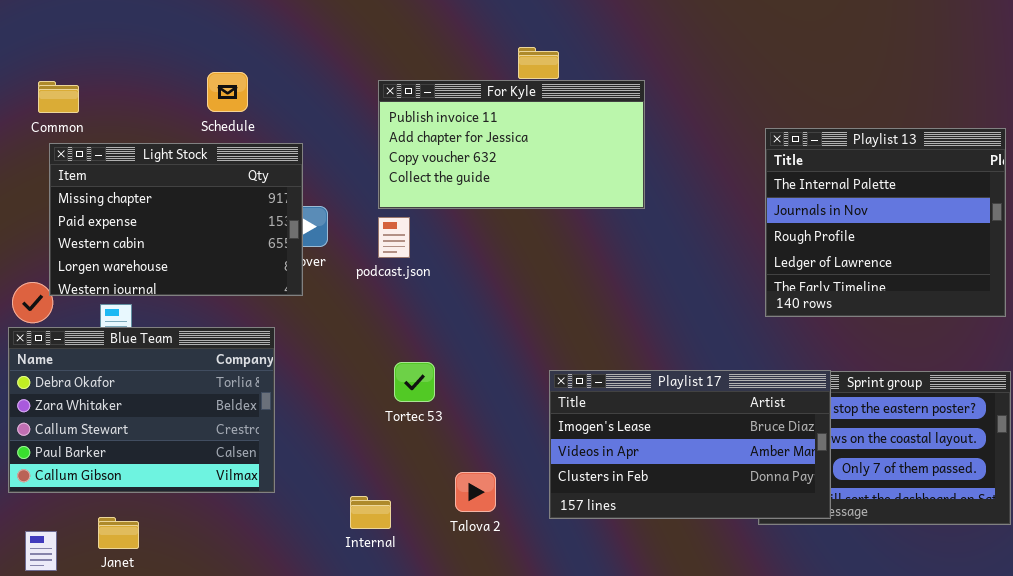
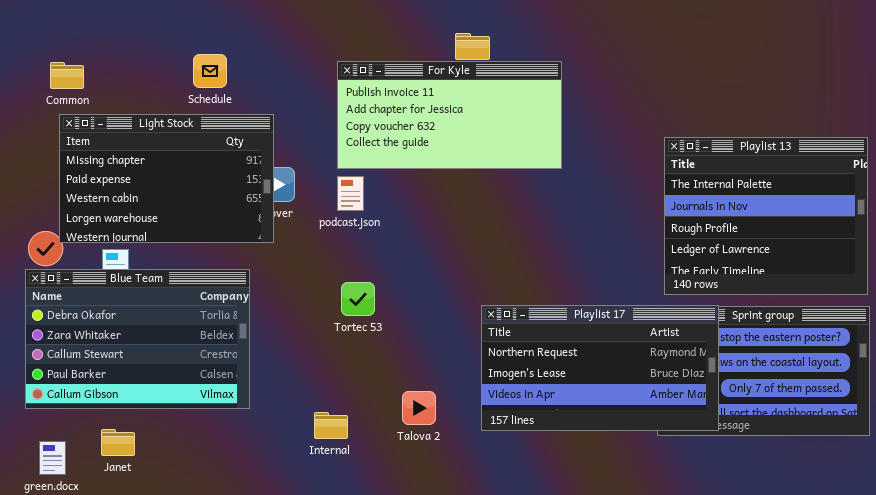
Playlist 13: [765,128,1006,317] -> [664,137,868,295], moved
Tortec 53: [394,362,435,402] -> [341,282,375,316], moved
Playlist 17: [549,370,831,519] -> [481,305,719,431], scrolled up 1 row

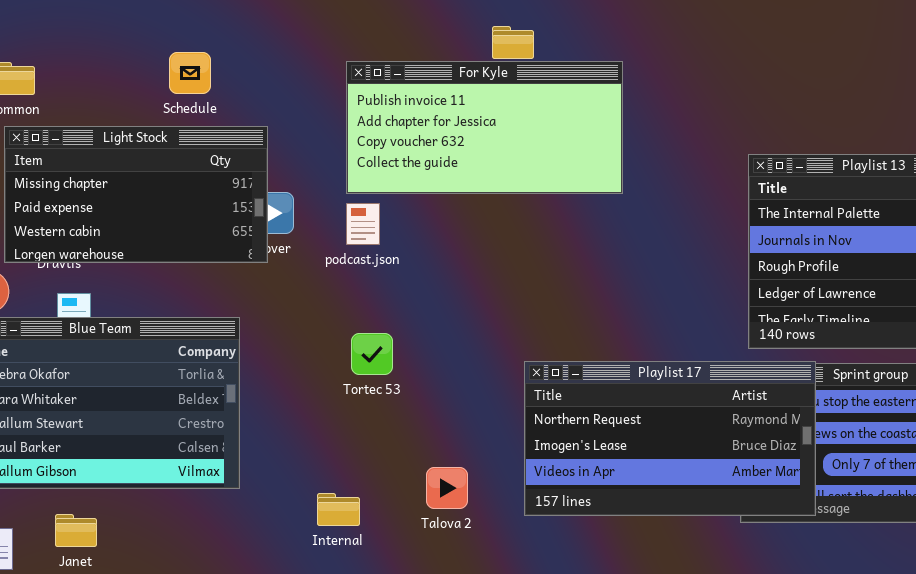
Light Stock: [59,114,274,243] -> [4,126,268,263], resized

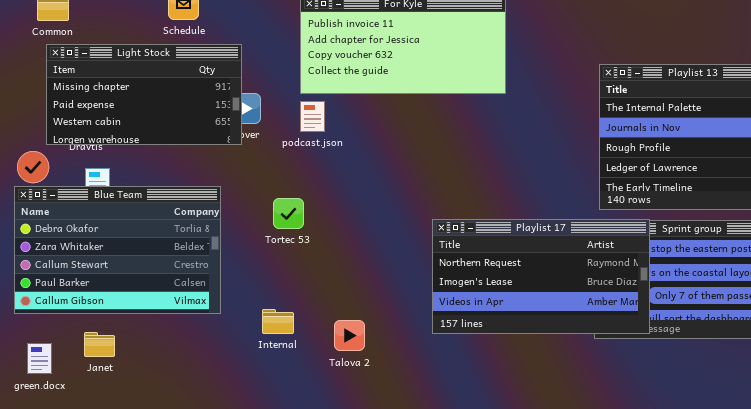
Tortec 53: [351,333,393,375] -> [273,198,304,229], moved
Talova 2: [426,467,468,509] -> [334,320,365,351], moved
Internal: [317,493,360,526] -> [262,309,294,334], moved

